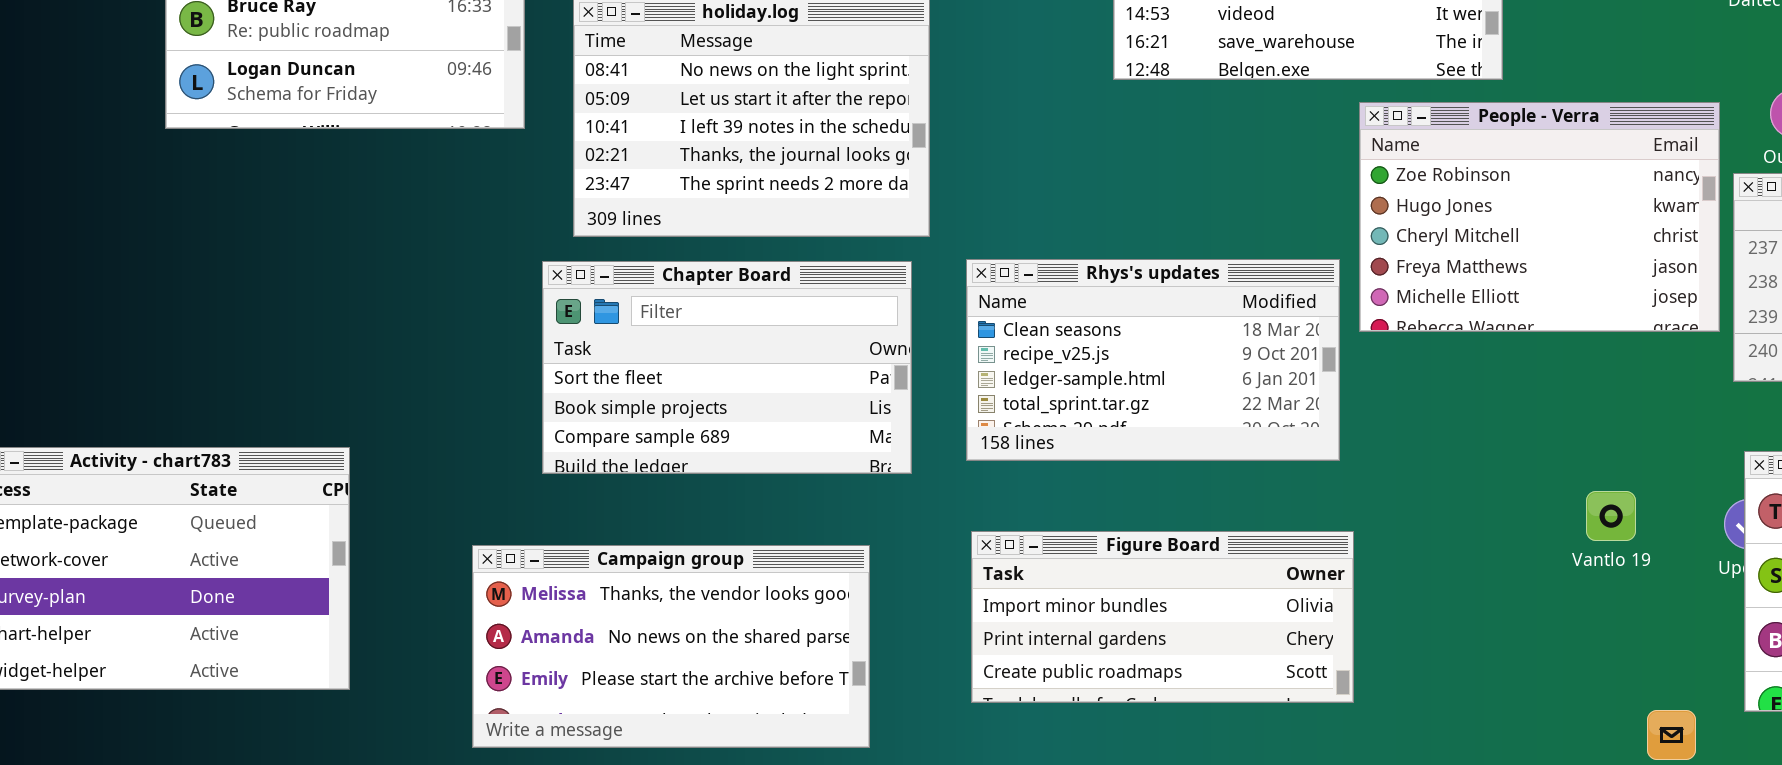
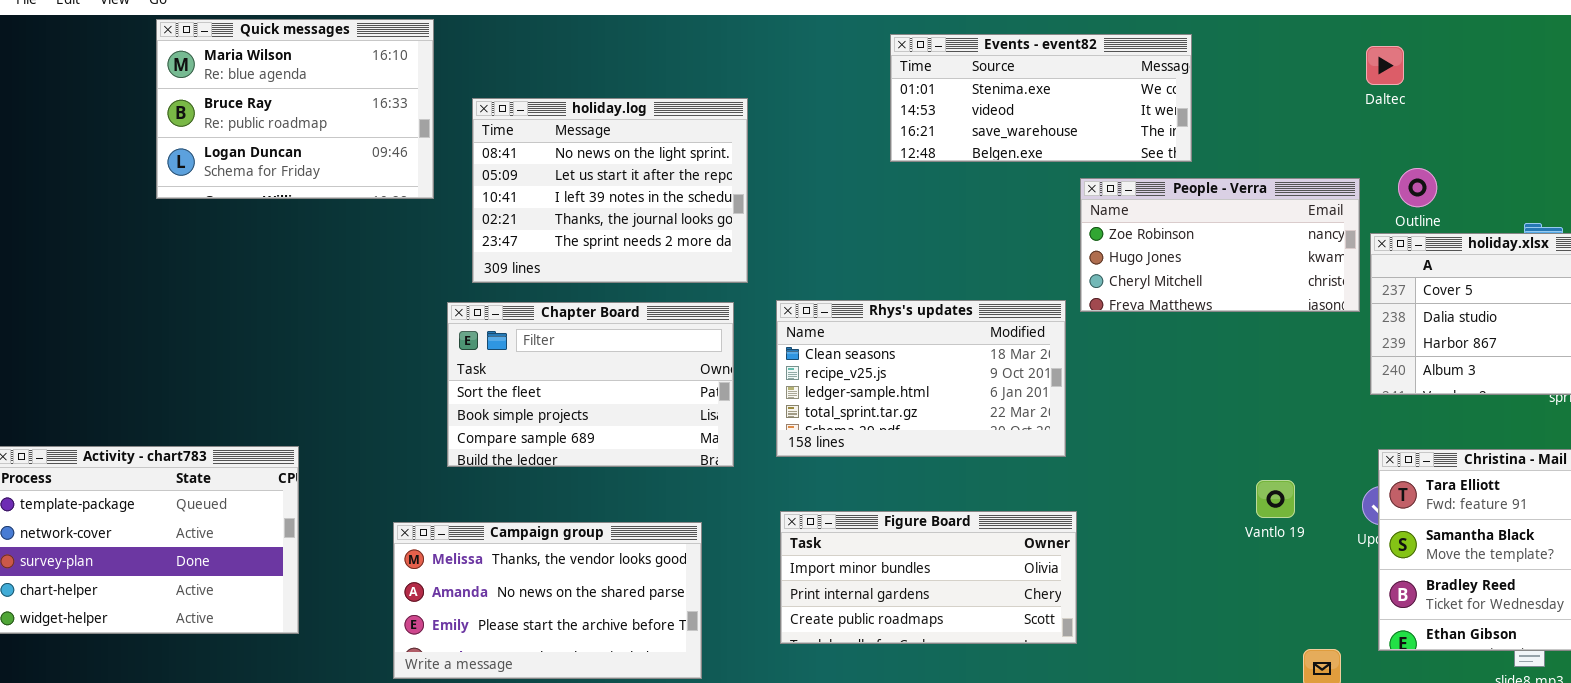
People - Verra: [1359,102,1720,332] -> [1080,178,1360,312], resized

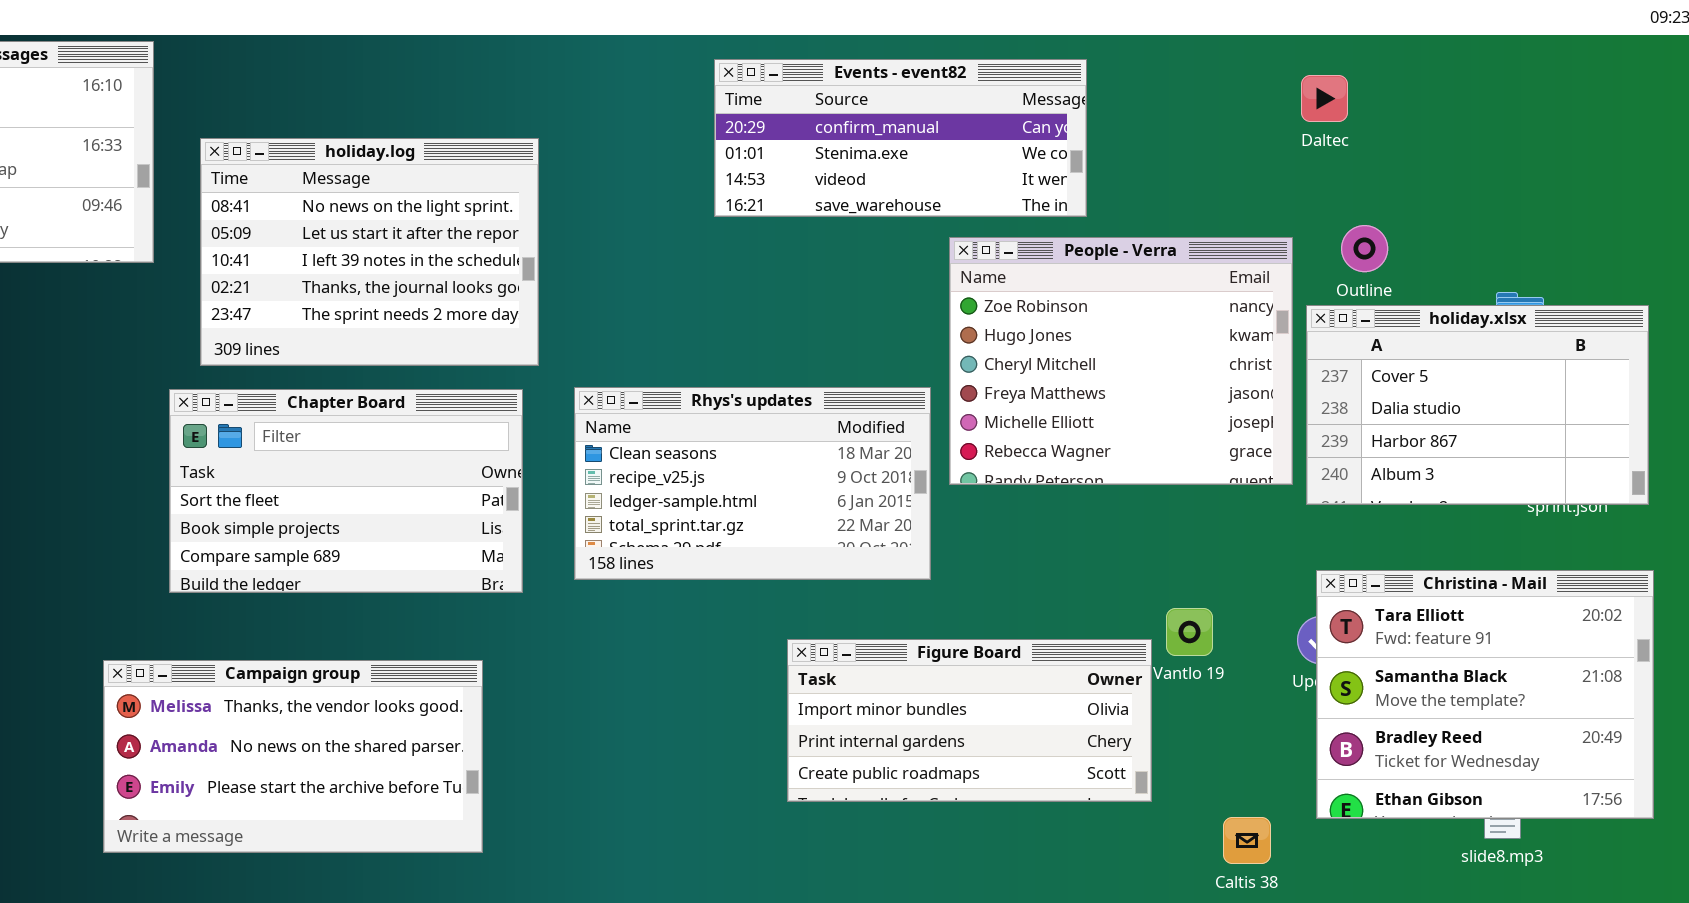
Events - event82: [890,34,1192,162] -> [714,59,1087,217], scrolled up 1 row
People - Verra: [1080,178,1360,312] -> [949,237,1293,485], resized
Figure Board: [780,511,1077,644] -> [787,639,1152,802], moved

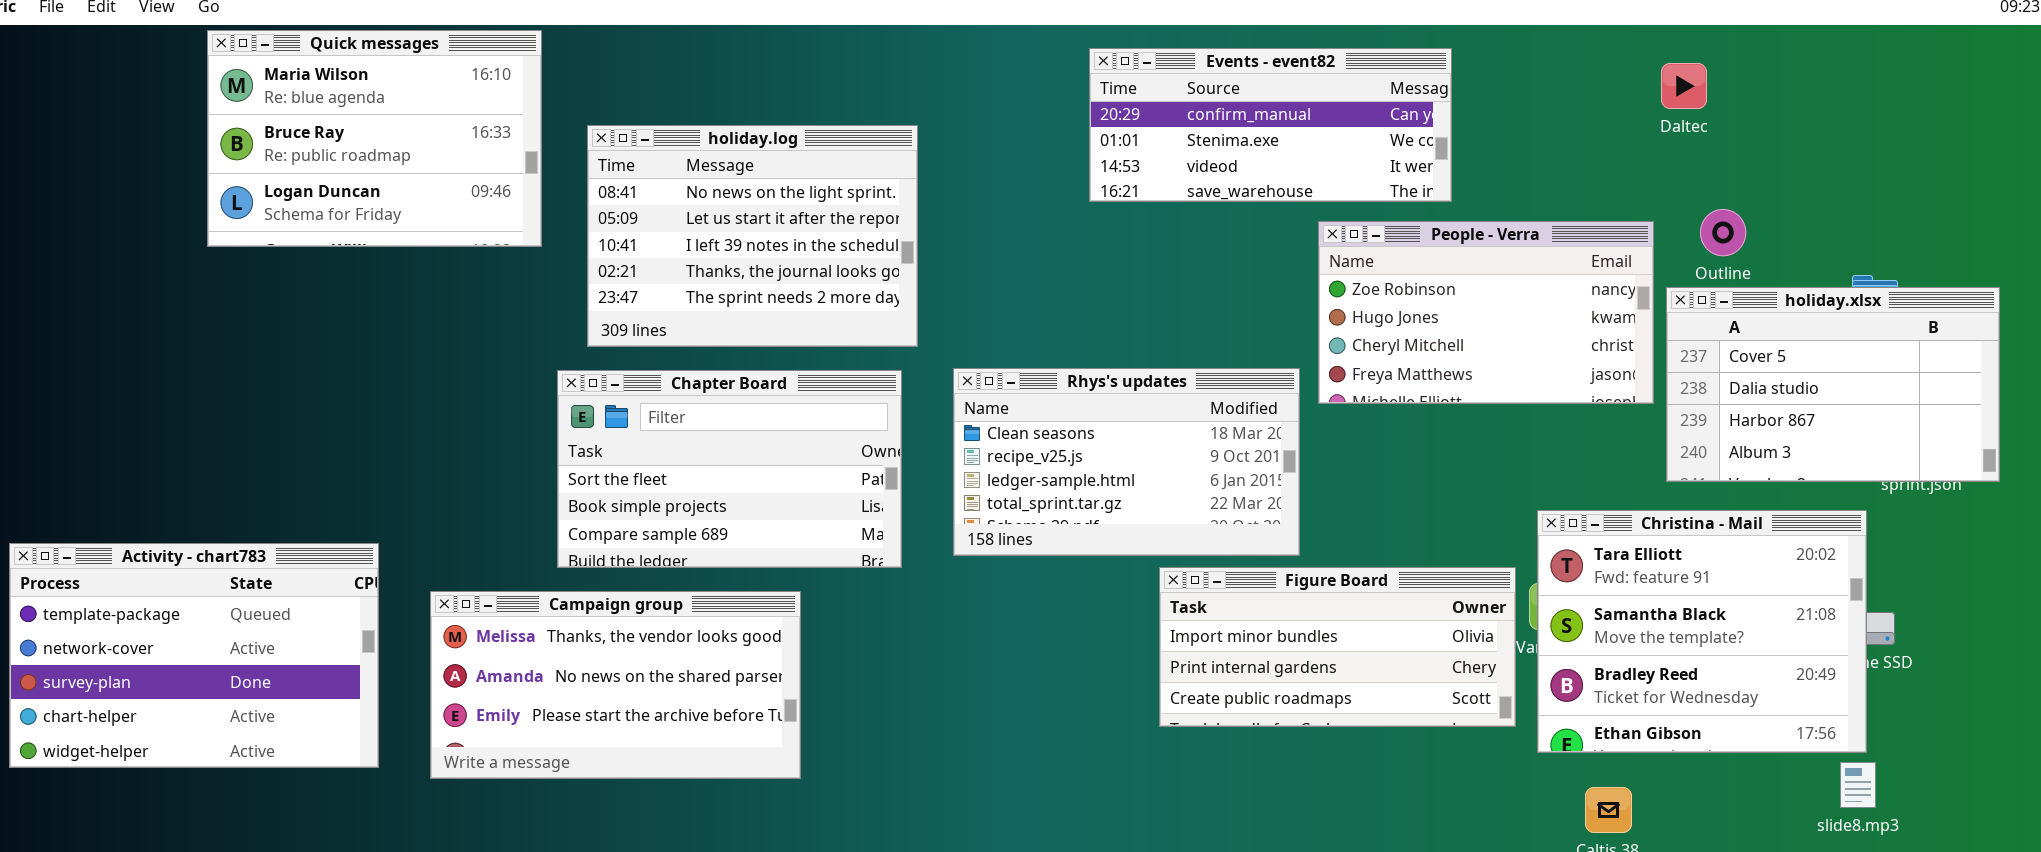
People - Verra: [949,237,1293,485] -> [1318,221,1654,404], resized
Christina - Mail: [1316,570,1654,819] -> [1537,510,1867,753], moved
Figure Board: [787,639,1152,802] -> [1159,567,1516,727], moved
Campaign group: [103,660,483,853] -> [430,591,801,779], moved

